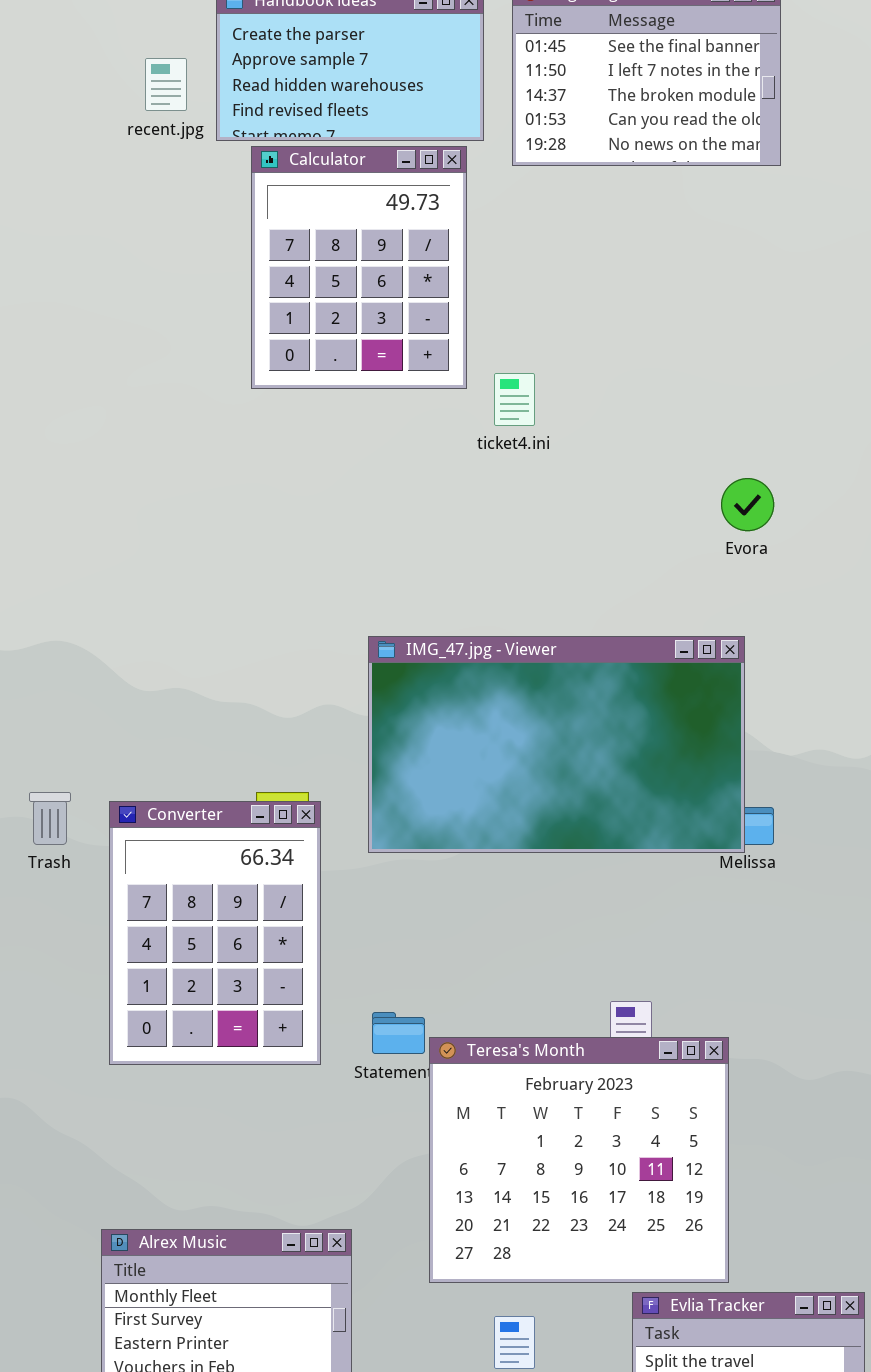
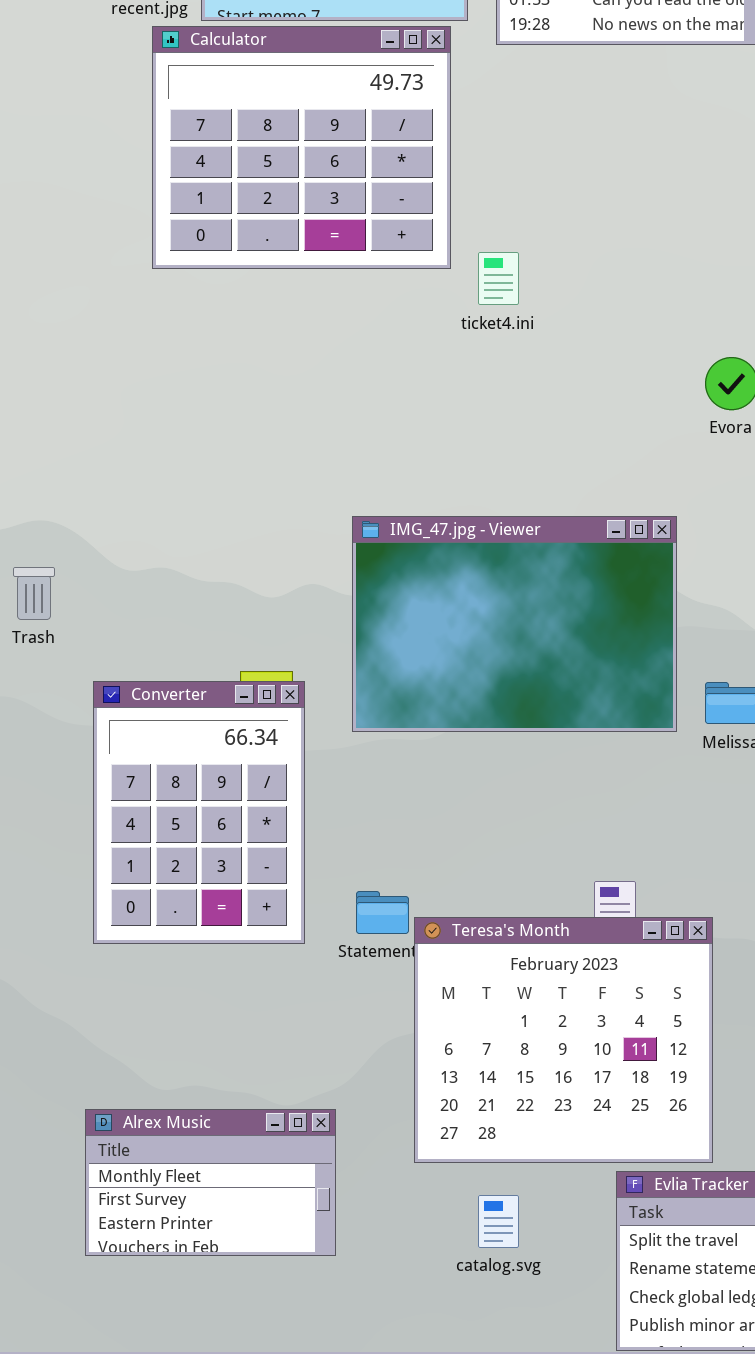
Calculator: [251,146,467,389] -> [152,26,451,269], resized
IMG_47.jpg - Viewer: [368,636,745,853] -> [352,516,677,732], resized
Trash: [29,792,71,845] -> [13,567,55,620], moved

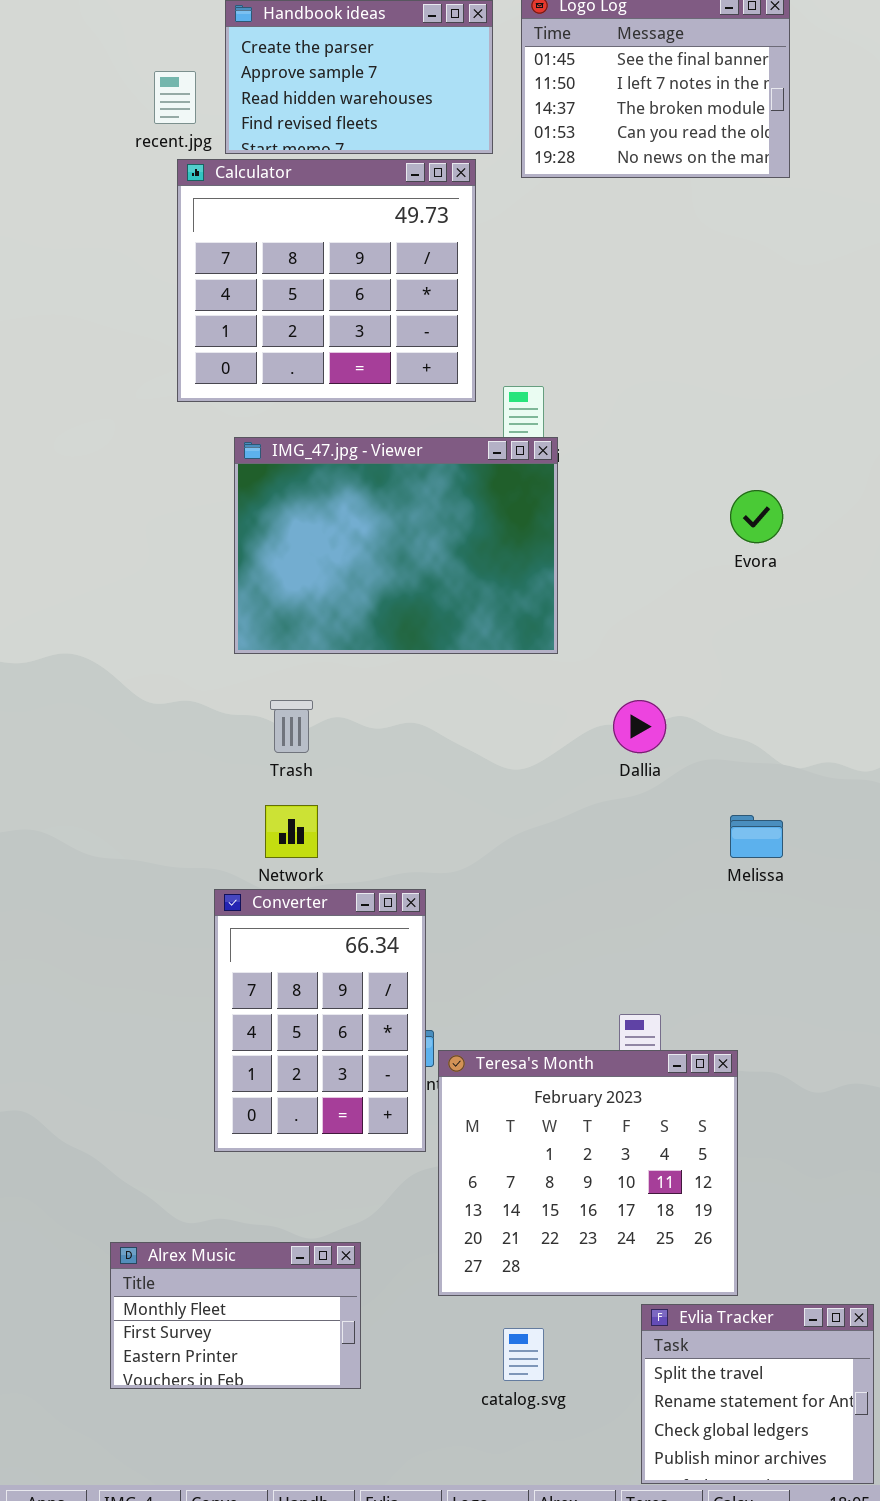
IMG_47.jpg - Viewer: [352,516,677,732] -> [234,437,558,654], moved
Trash: [13,567,55,620] -> [270,700,313,753], moved
Converter: [93,681,305,944] -> [214,889,426,1152], moved

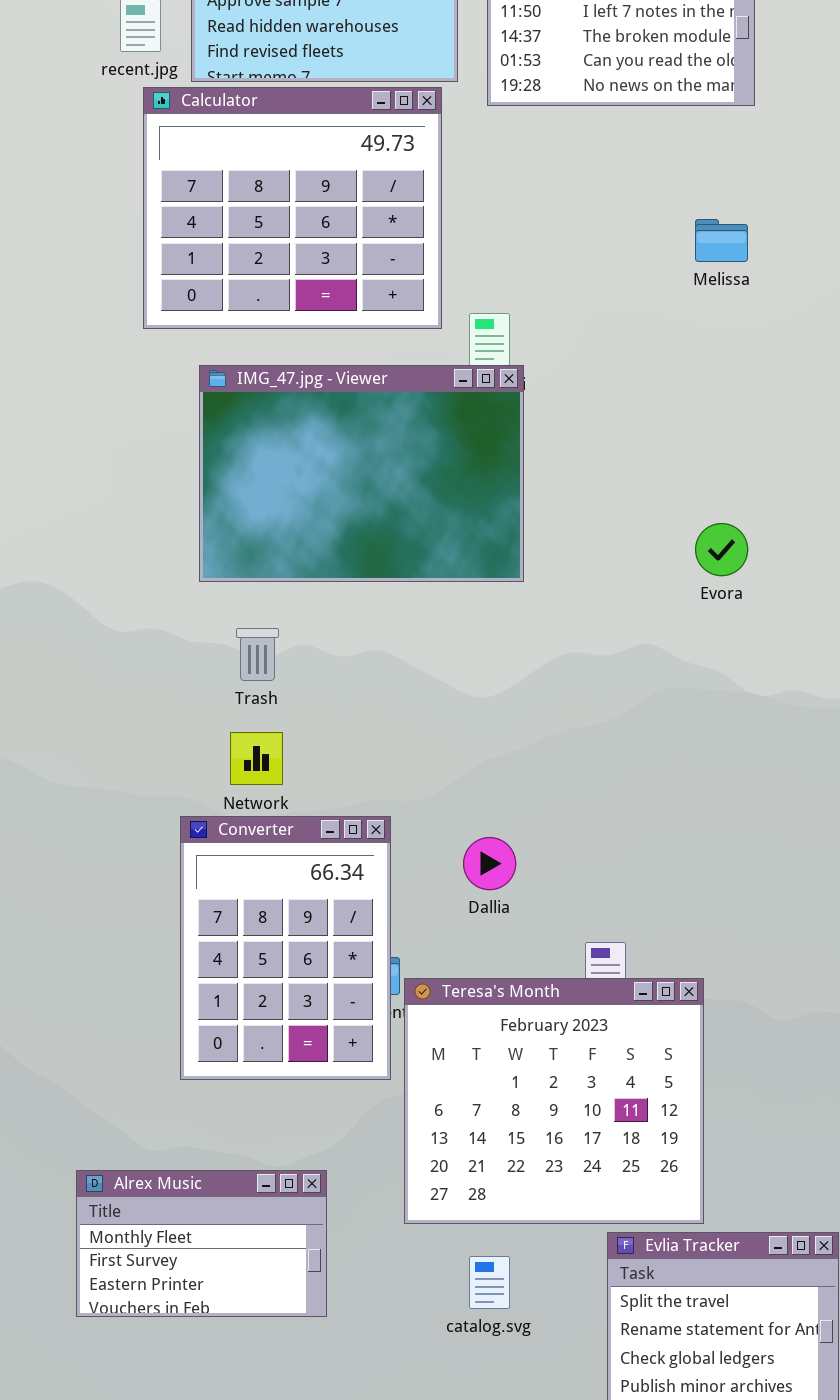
Evora: [730,490,783,543] -> [695,523,748,576], moved
Dallia: [613,700,666,753] -> [463,837,516,890], moved
Melissa: [730,815,783,858] -> [695,219,748,262], moved

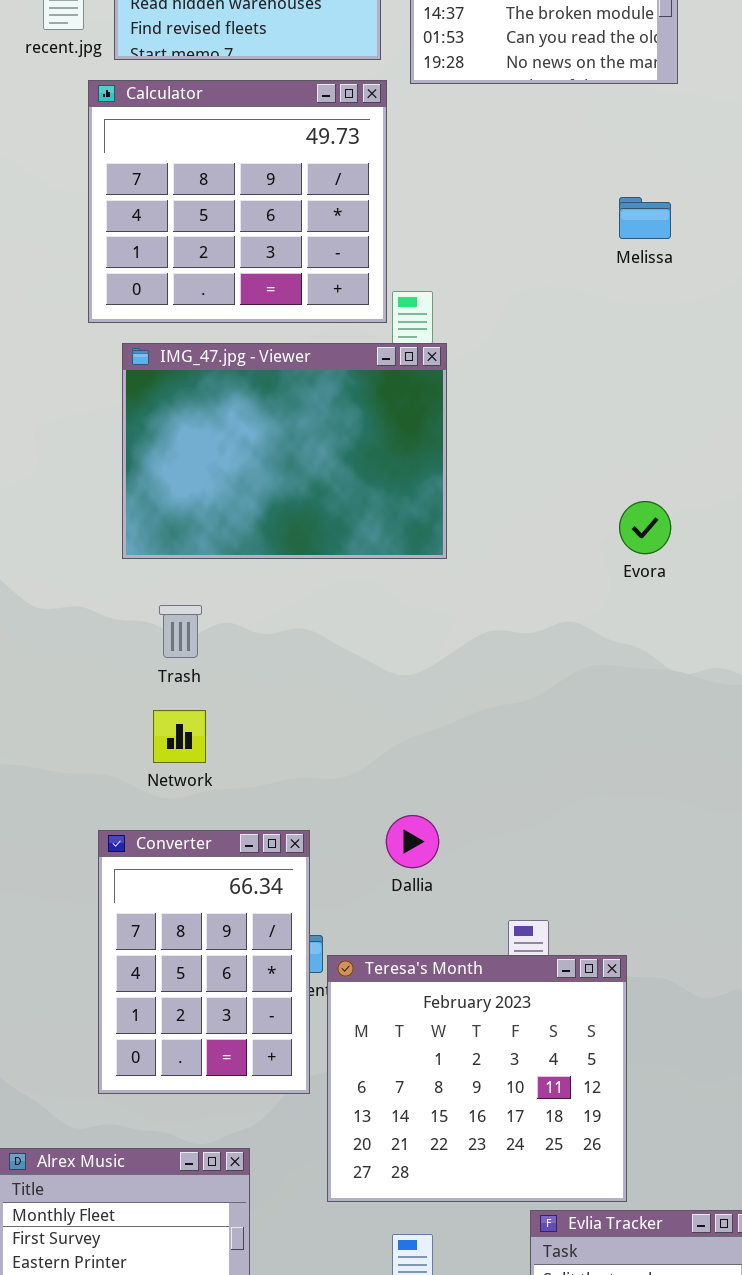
Calculator: [143,87,442,329] -> [88,80,387,323], moved
Converter: [180,816,391,1080] -> [98,830,310,1094], moved

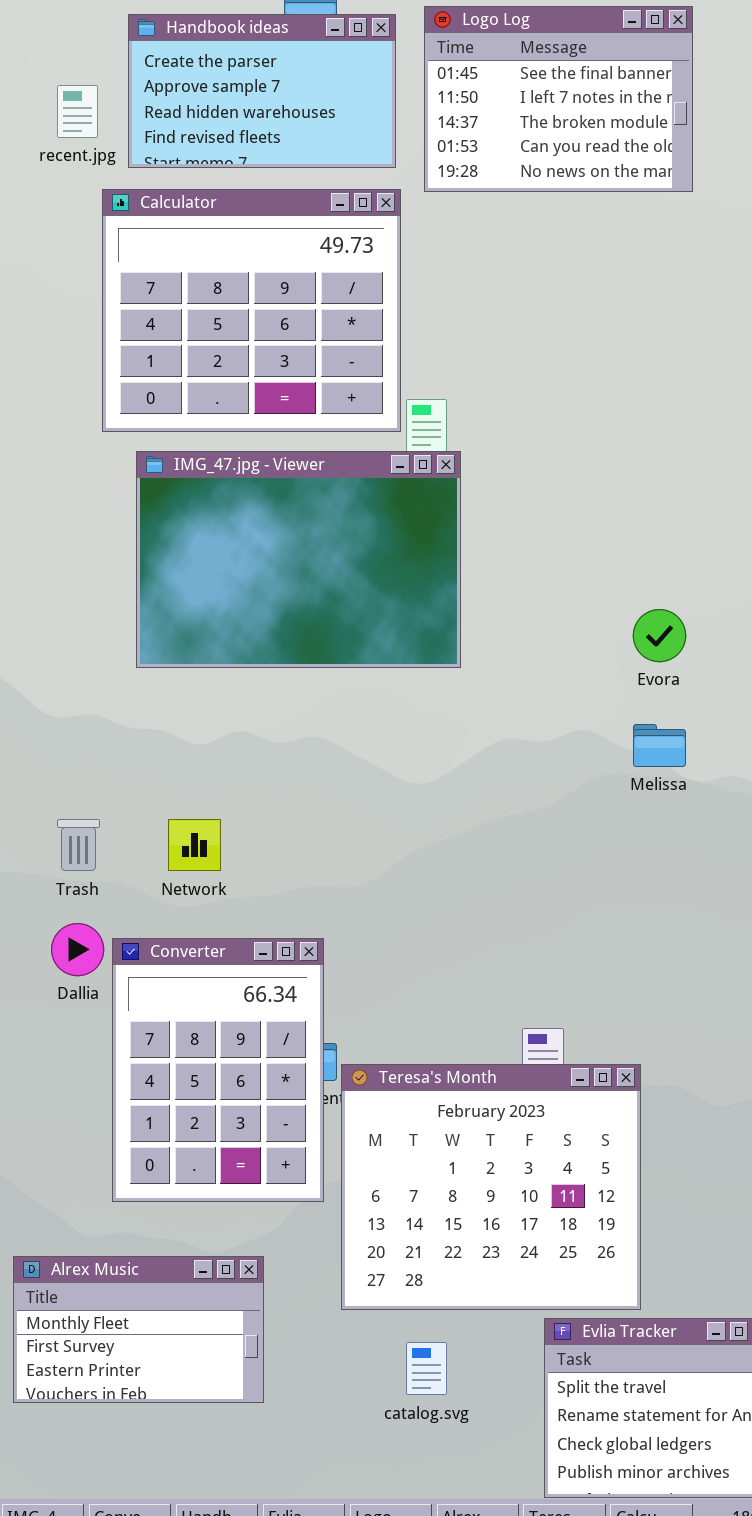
Melissa: [619,197,671,239] -> [633,724,686,767], moved
Trash: [159,605,202,658] -> [57,819,100,871], moved
Dallia: [386,815,439,868] -> [51,923,104,976], moved

